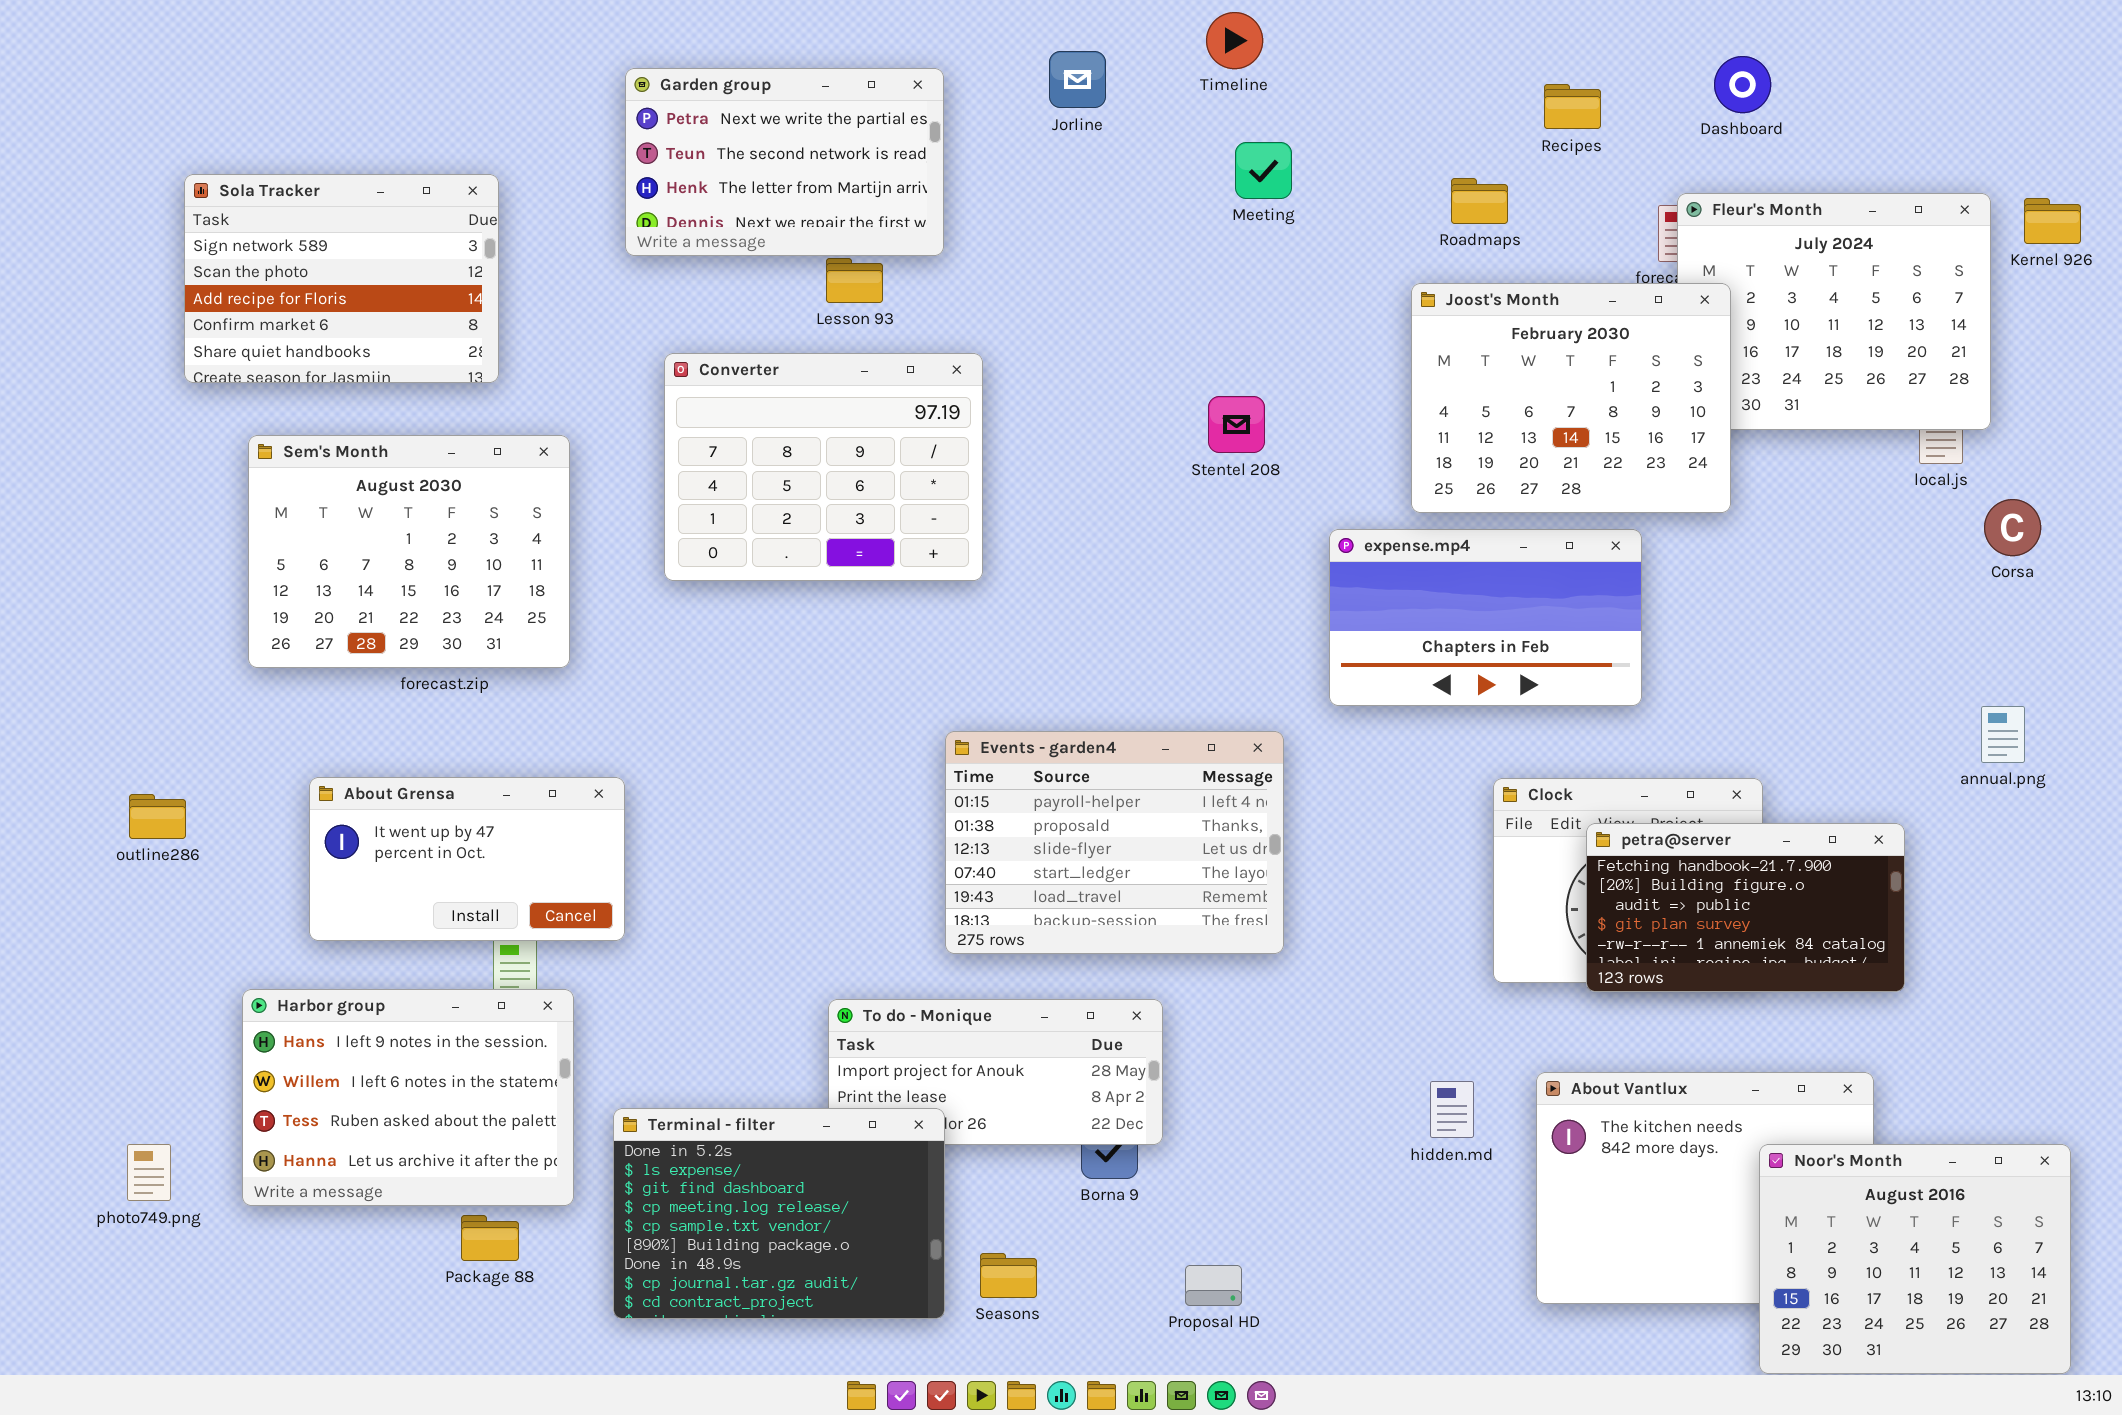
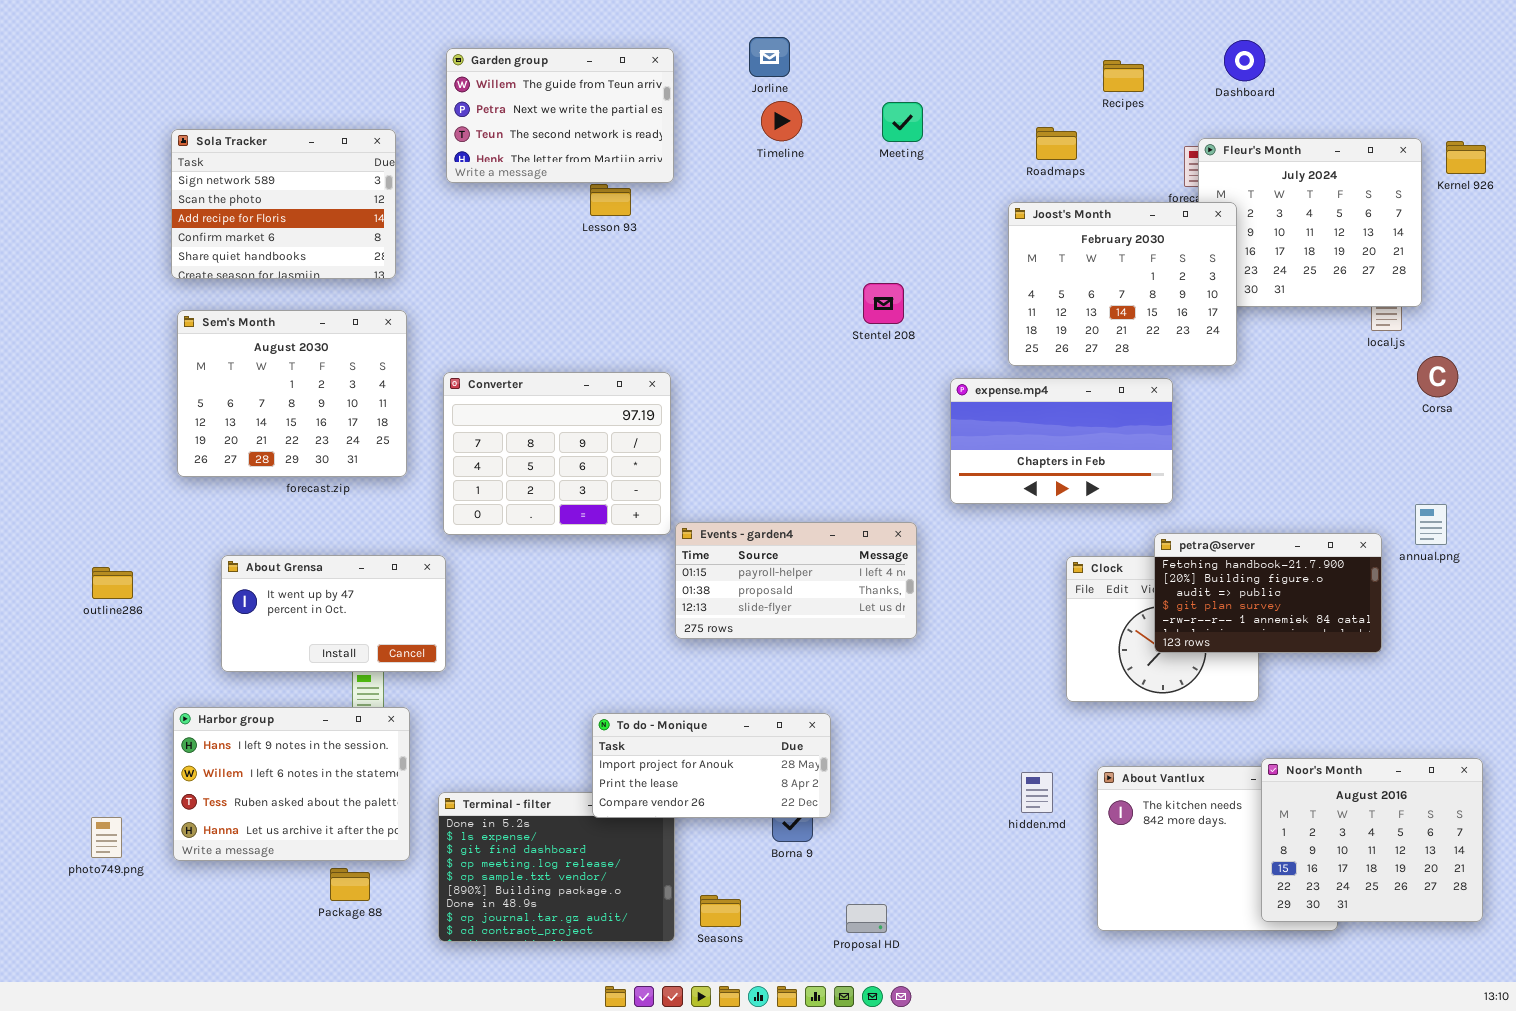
Timeline: [1206,12,1263,69] -> [761,101,802,141], moved
Garden group: [625,68,944,256] -> [446,48,674,183], scrolled up 1 row
Sola Tracker: [184,174,499,383] -> [171,129,396,279], moved
Converter: [664,353,983,581] -> [443,372,671,535], moved
Events - garden4: [945,731,1284,954] -> [675,522,917,639], resized
petra@server: [1586,823,1905,992] -> [1154,533,1382,653], moved
To do - Monique: [828,999,1163,1145] -> [592,713,831,818], raised
Noor's Month: [1759,1144,2071,1374] -> [1261,758,1483,922], moved

